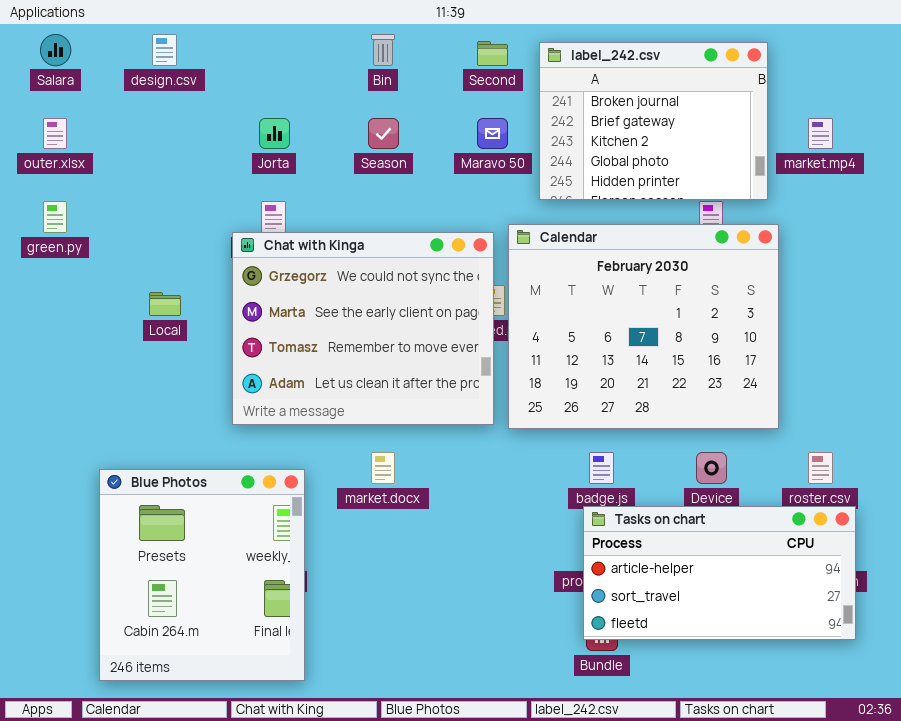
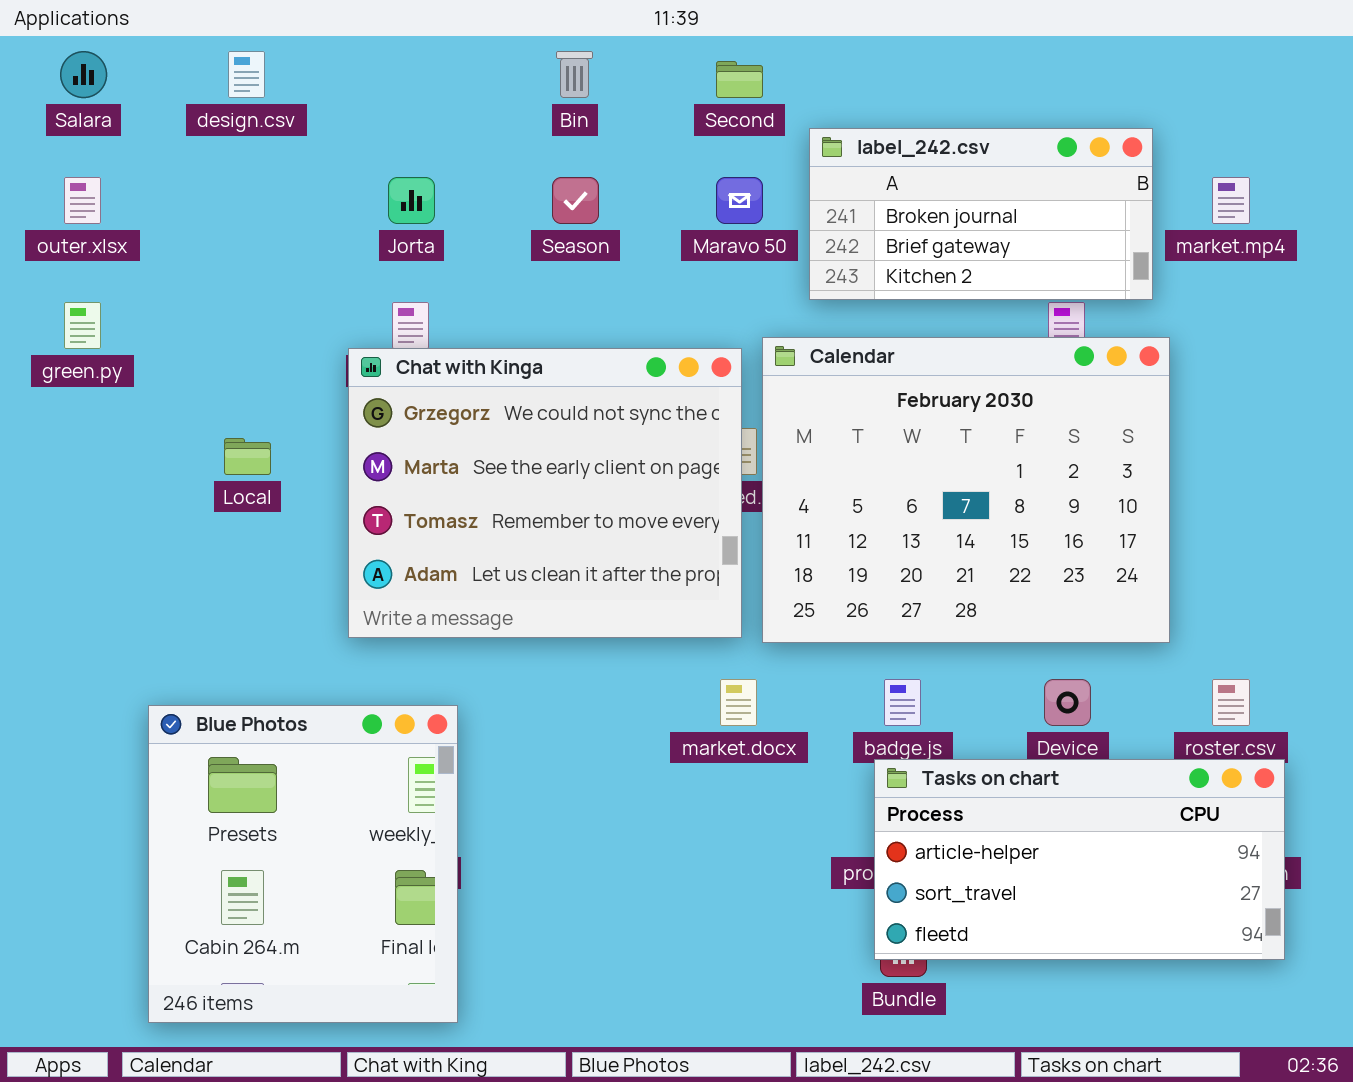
label_242.csv: [539,42,768,200] -> [809,128,1153,300], resized
market.docx: [371,452,395,484] -> [720,679,757,726], moved

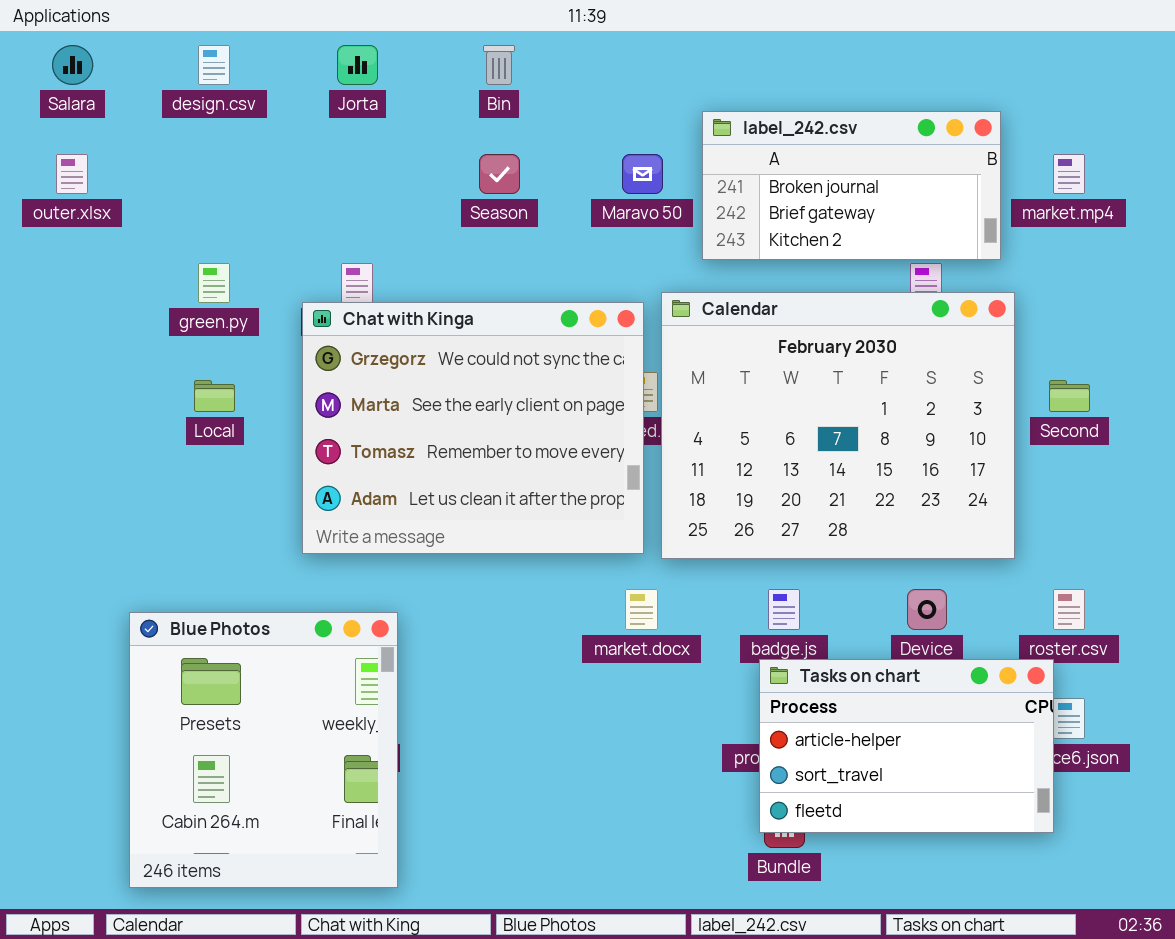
Second: [716,61,763,98] -> [1049,380,1090,412], moved
Jorta: [388,177,435,224] -> [337,45,378,85], moved
green.py: [64,302,101,349] -> [198,263,230,303], moved
Tasks on chart: [874,759,1285,960] -> [759,659,1054,833], resized

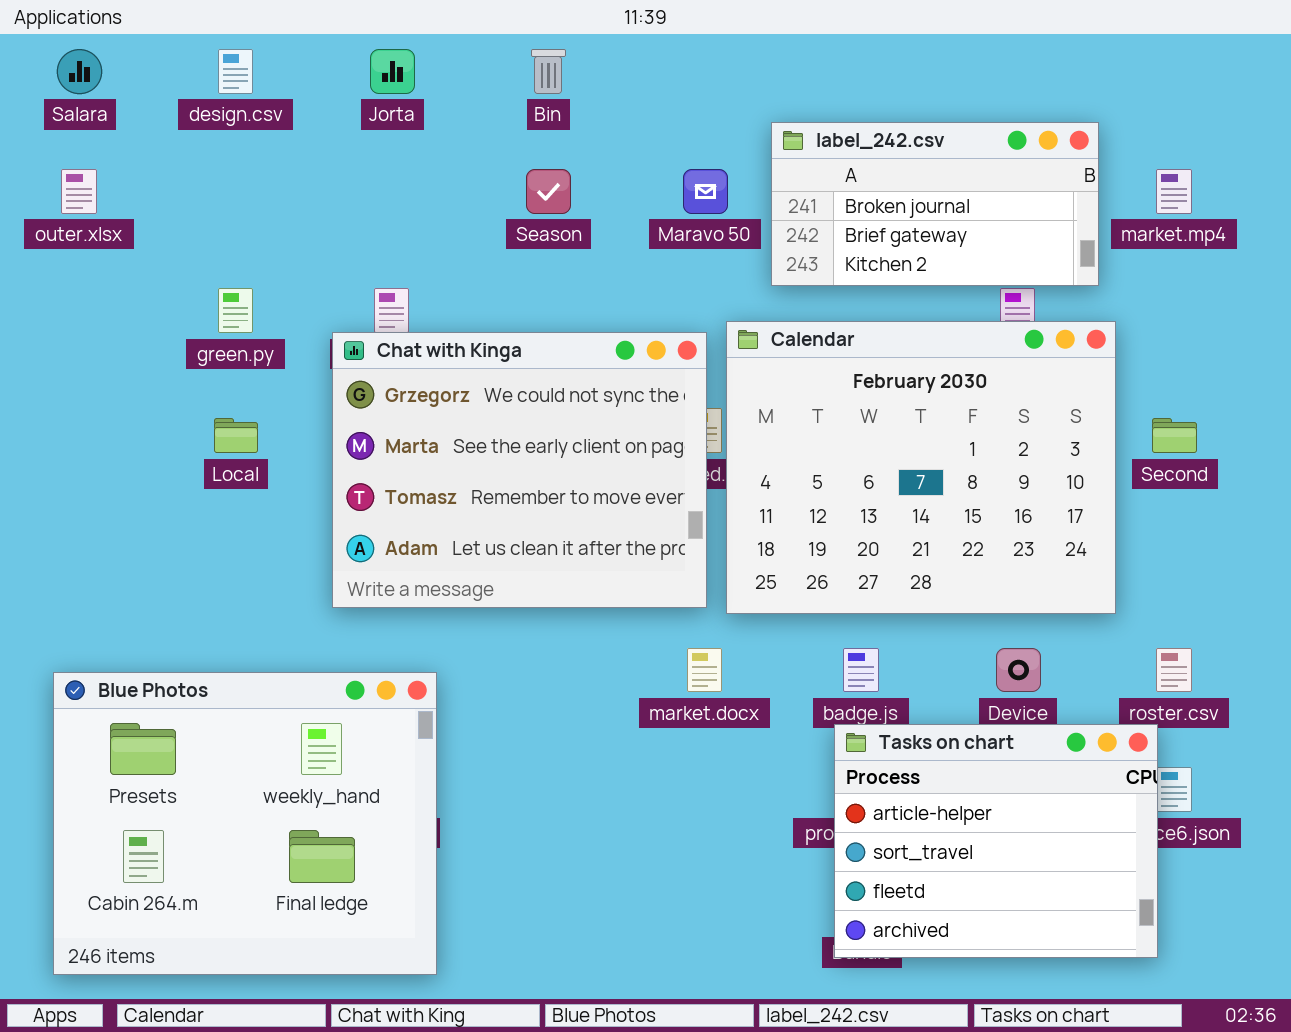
Blue Photos: [129,612,398,888] -> [53,672,437,975], resized
Tasks on chart: [759,659,1054,833] -> [834,724,1158,958], resized

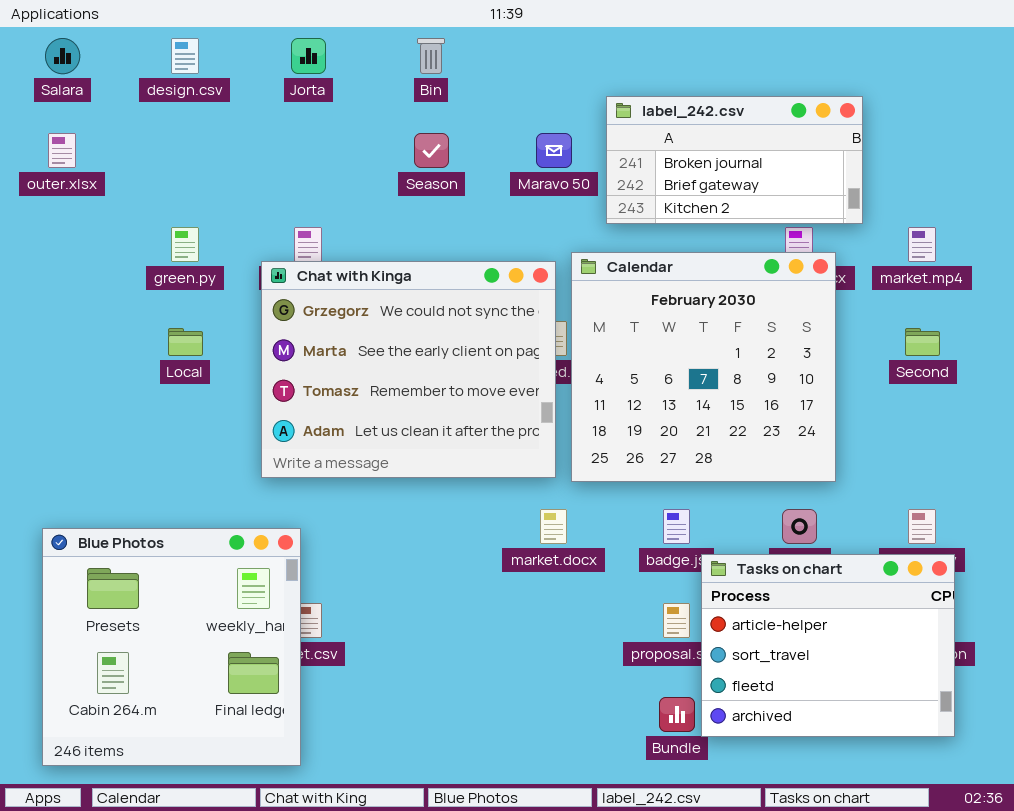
market.mp4: [1156,169,1192,214] -> [908,227,936,262], moved
Calendar: [726,321,1116,614] -> [571,252,836,482], resized
Blue Photos: [53,672,437,975] -> [42,528,301,766], resized
Tasks on chart: [834,724,1158,958] -> [701,554,955,737], moved

